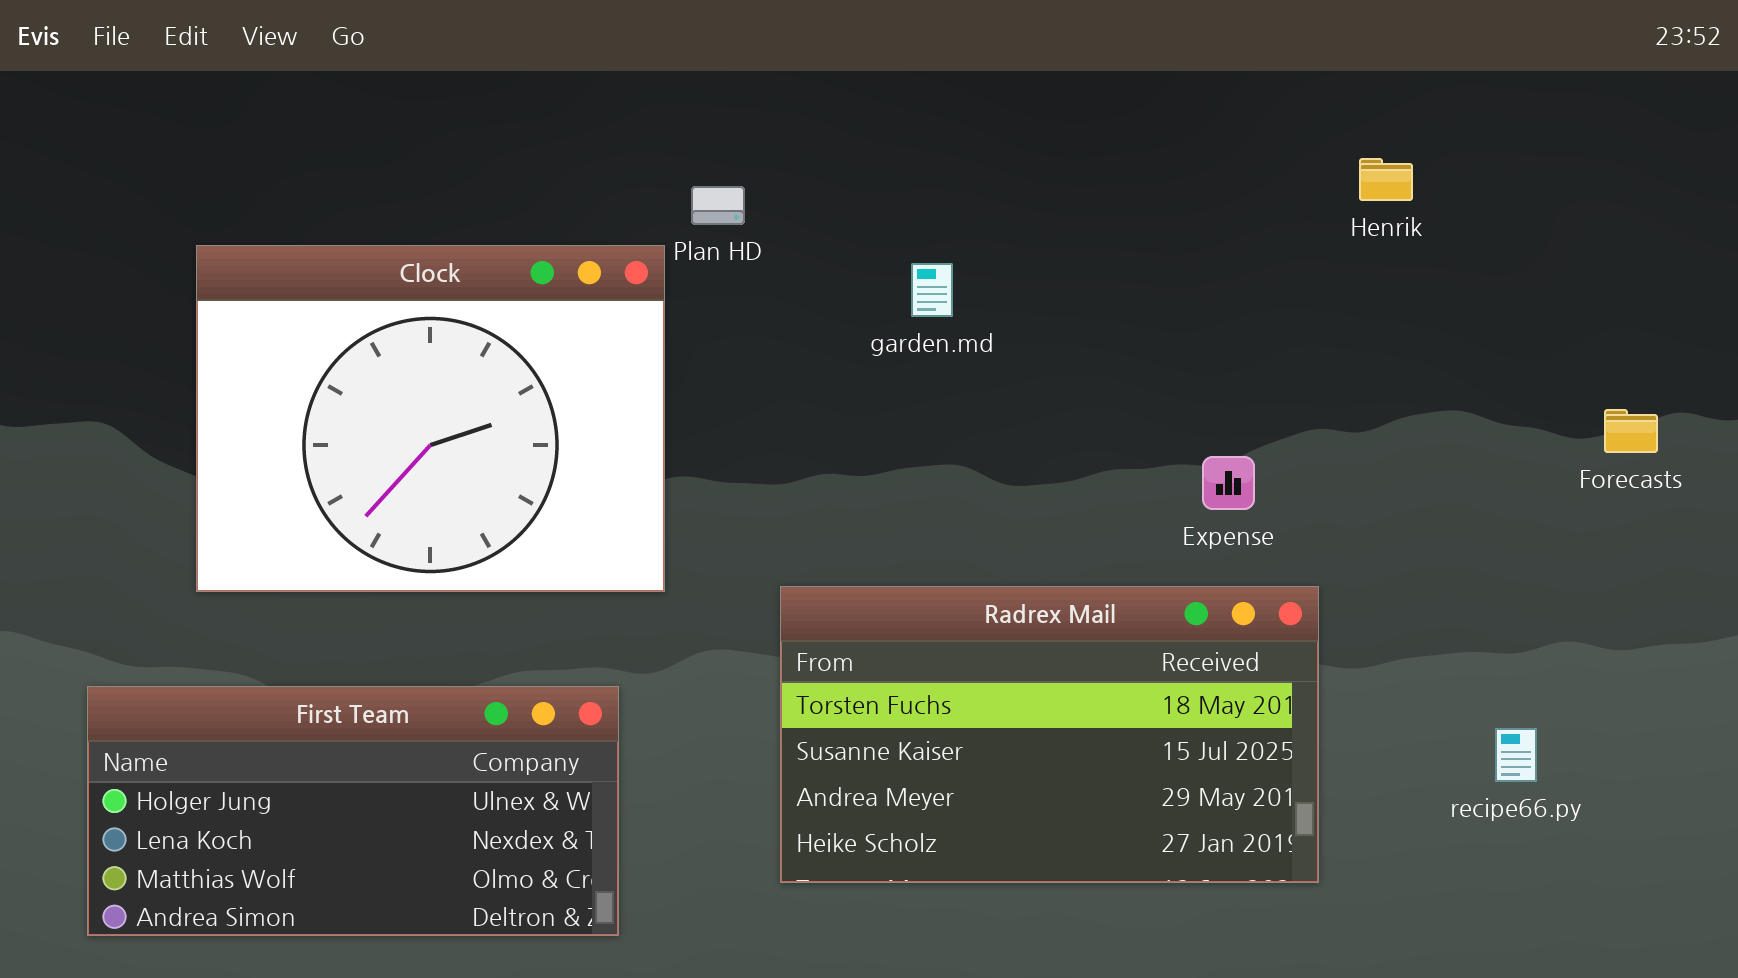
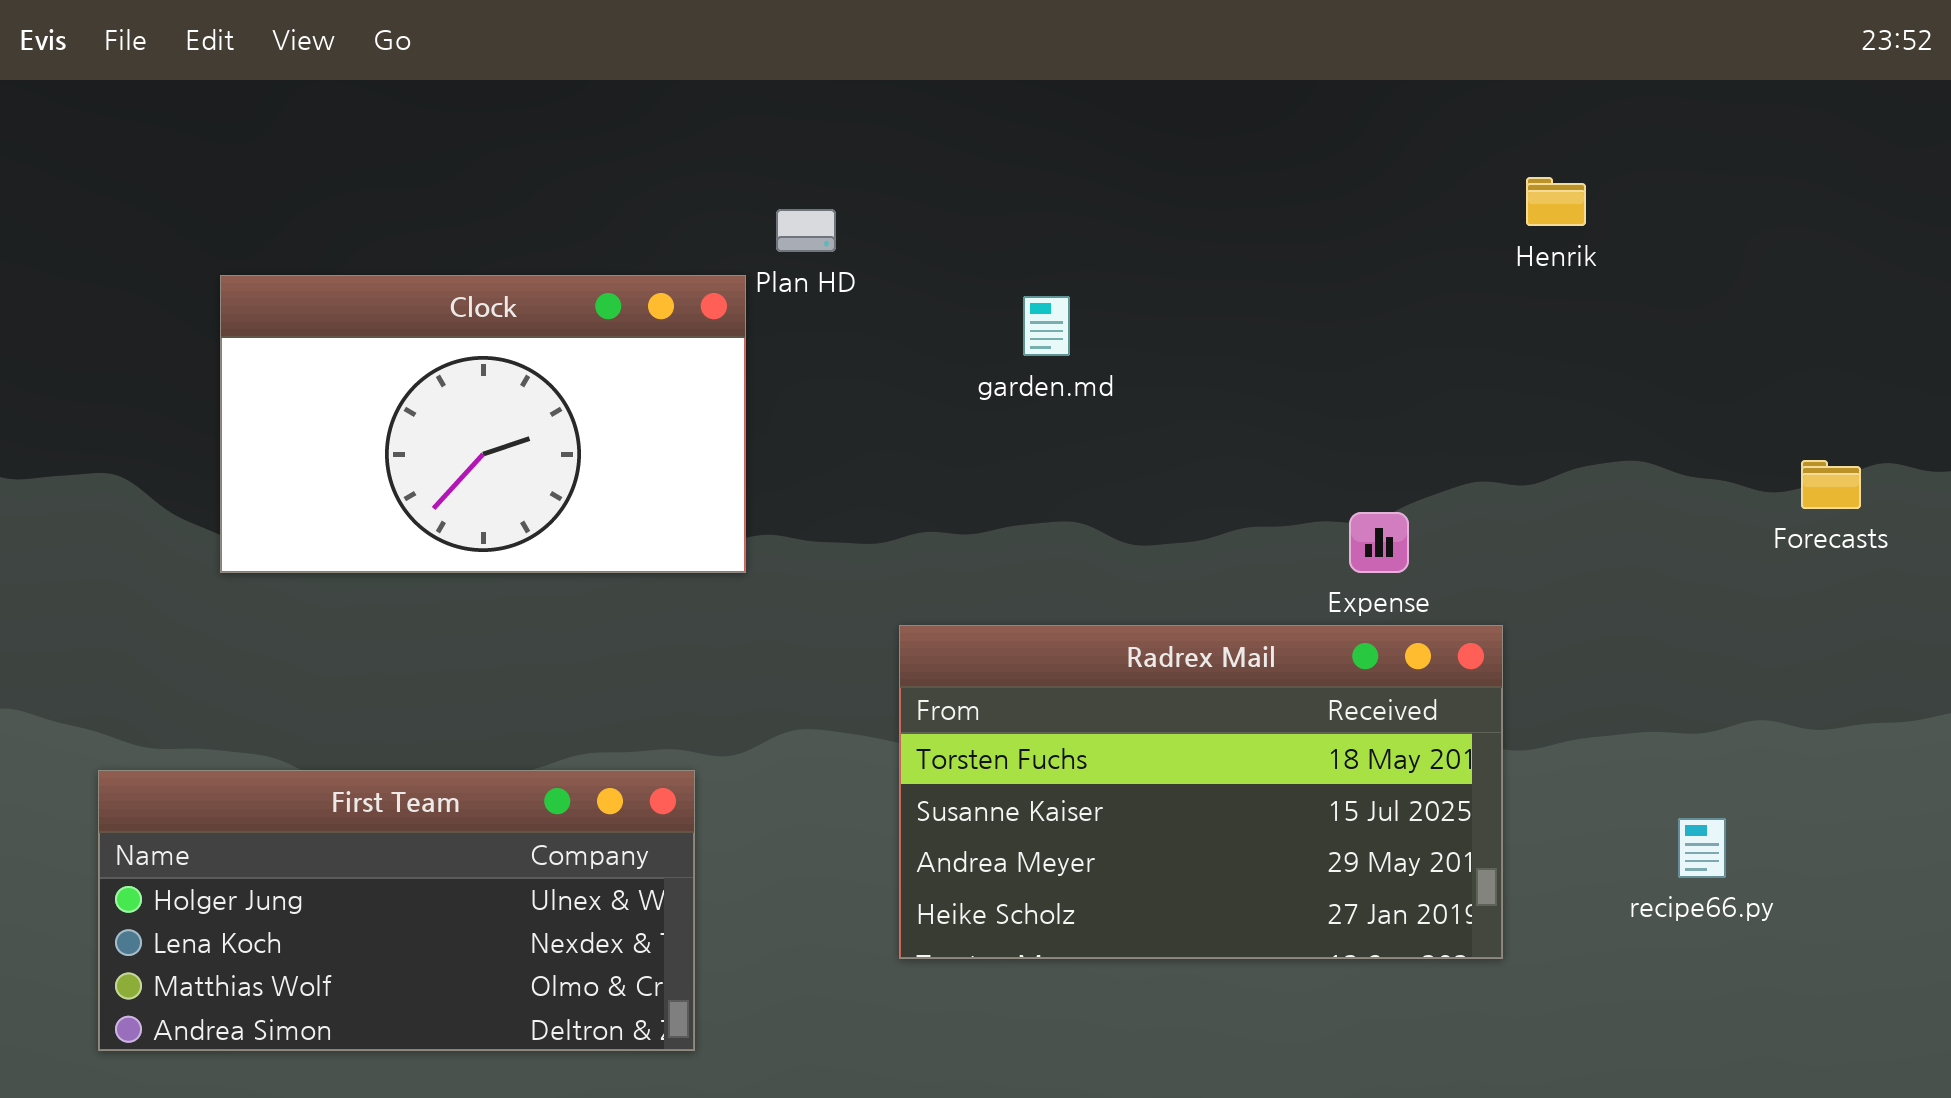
Clock: [196,245,665,592] -> [220,275,746,573], resized
Radrex Mail: [780,586,1319,883] -> [899,625,1503,959], moved

